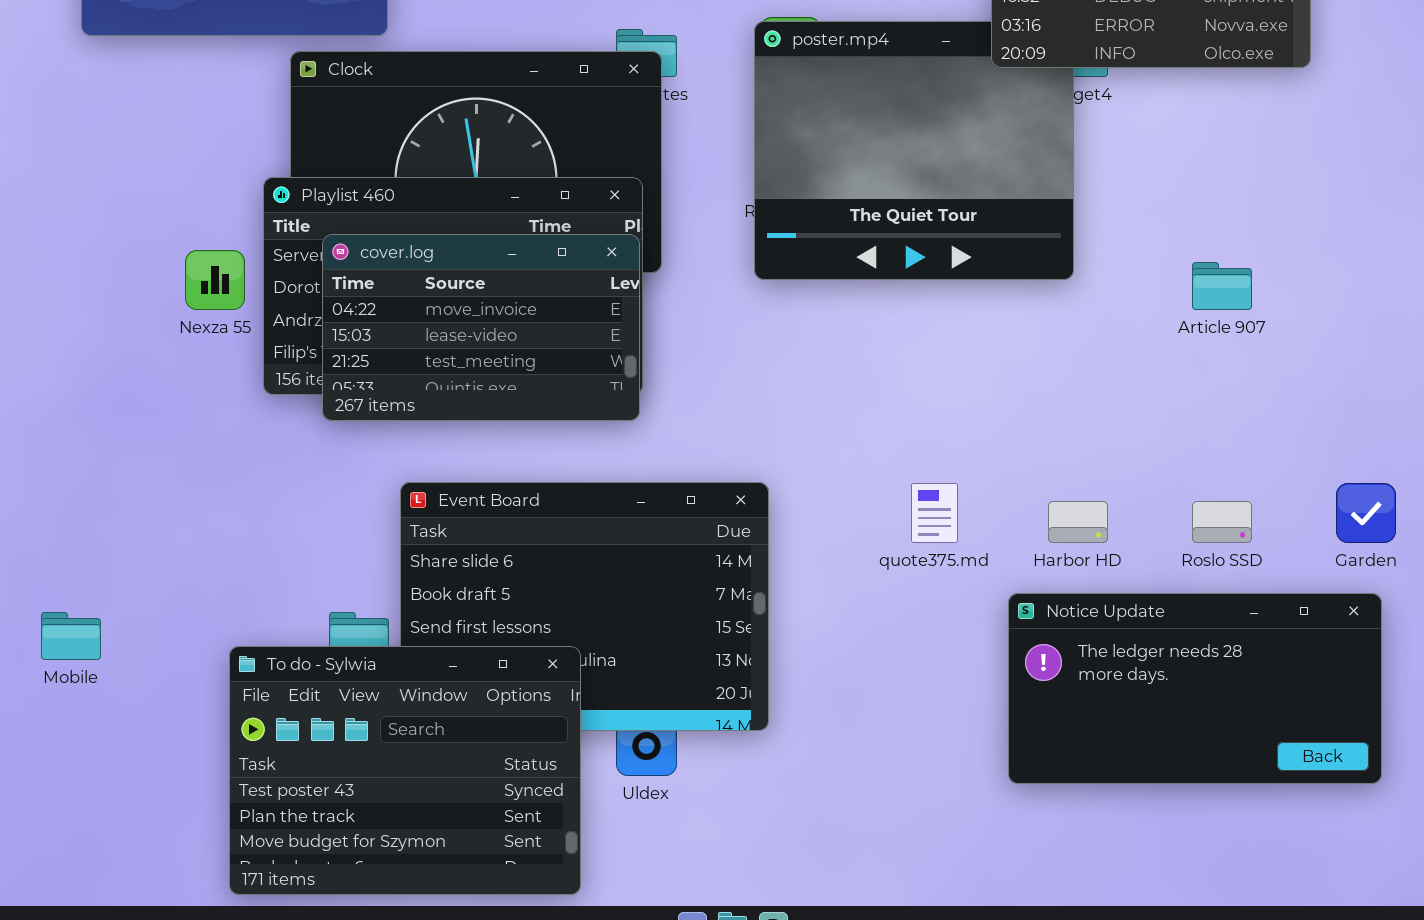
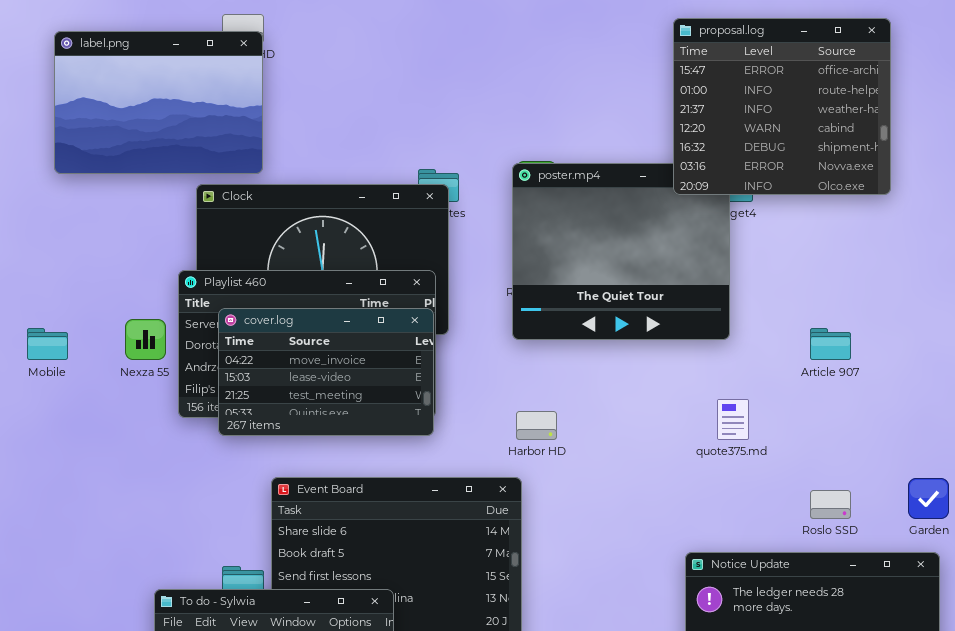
quote375.md: [911,483,958,543] -> [717,399,749,440], moved
Harbor HD: [1048,501,1108,543] -> [516,411,557,440], moved
Mobile: [41,612,101,660] -> [27,328,68,360], moved

